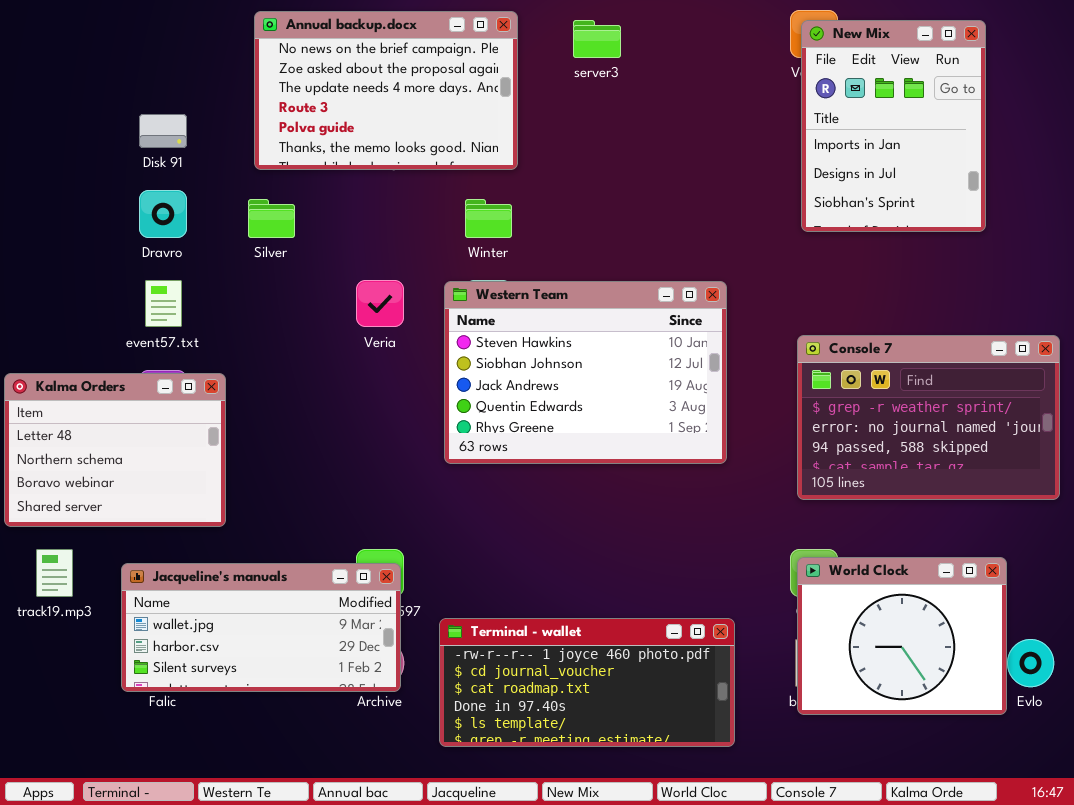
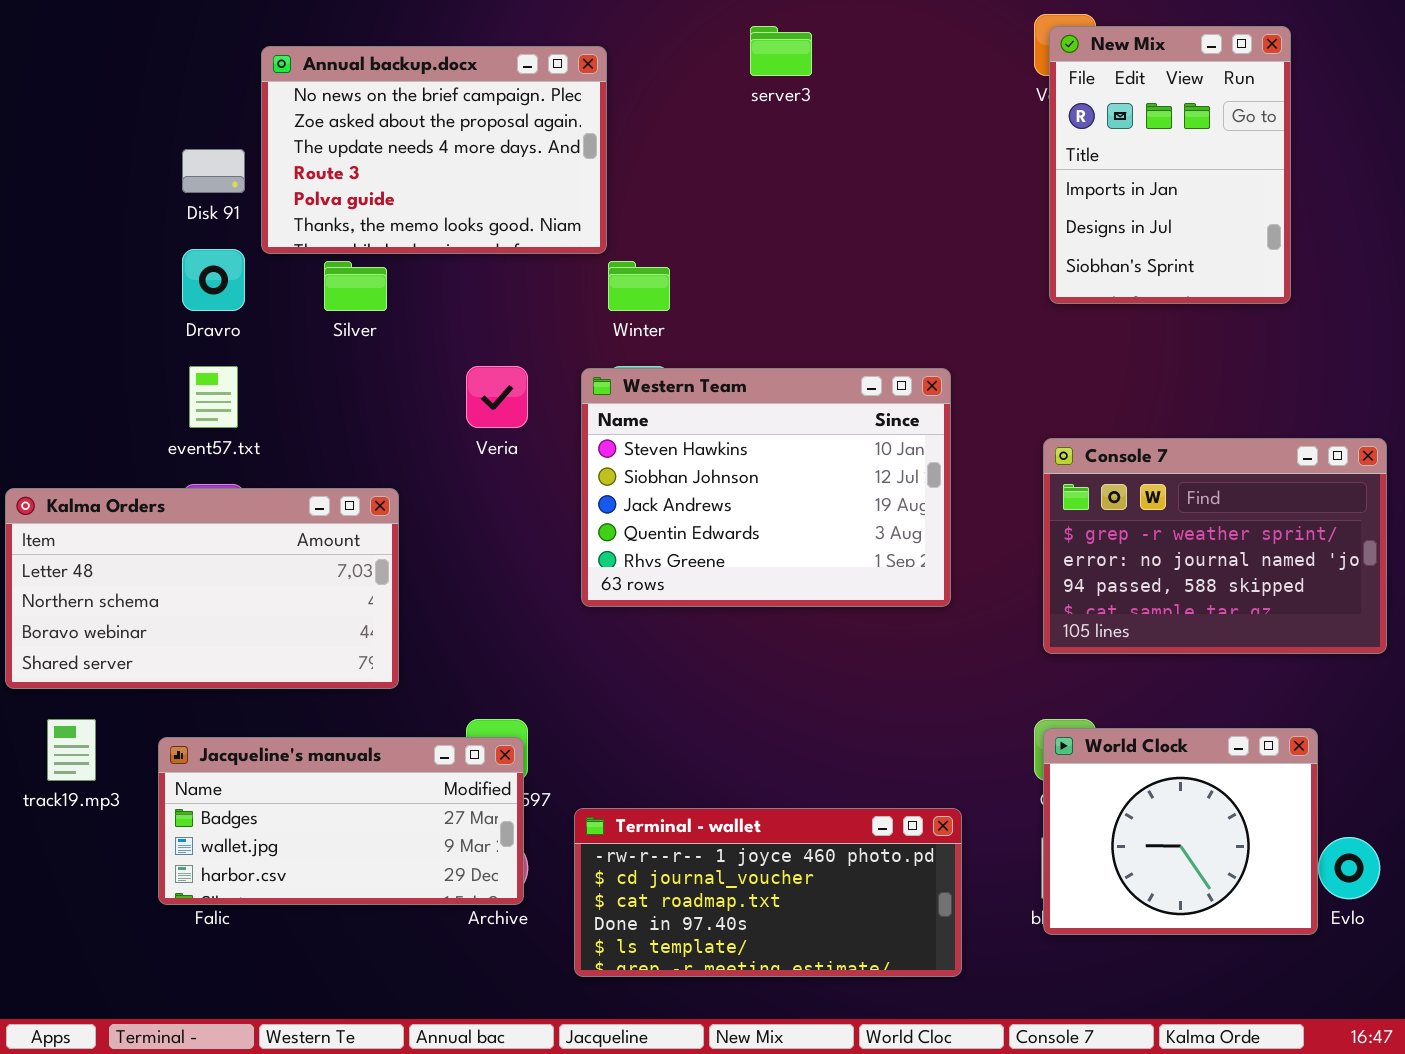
Annual backup.docx: [254,11,518,170] -> [261,46,607,254], moved
Kalma Orders: [4,373,226,527] -> [5,488,399,689], resized
Jacqueline's manuals: [121,563,401,692] -> [158,737,524,905], scrolled up 1 row

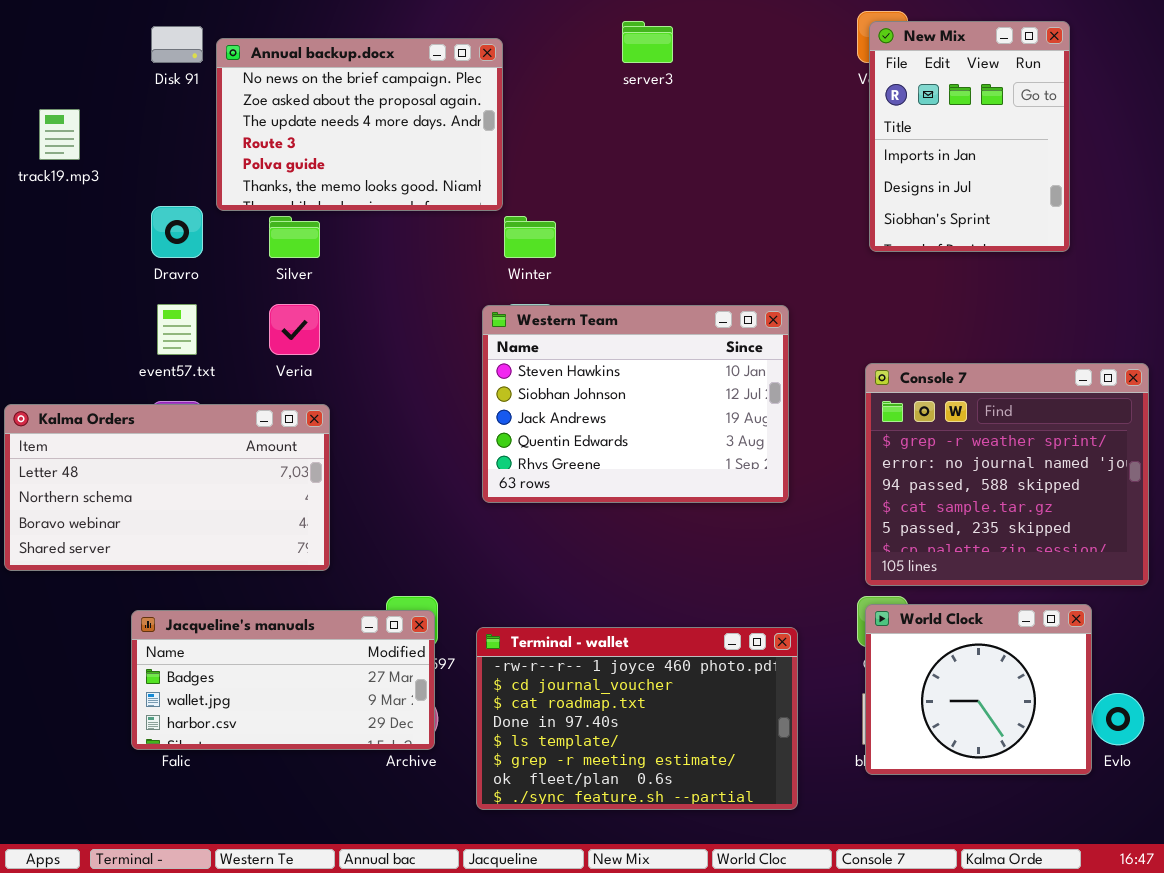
Disk 91: [182,149,245,193] -> [151,26,203,63], moved
Veria: [466,366,528,428] -> [269,304,320,355], moved
Console 7: [1043,438,1387,654] -> [865,363,1149,586], resized
track19.mp3: [47,719,96,781] -> [39,109,80,160], moved
Terminal - wallet: [574,808,962,977] -> [476,627,798,810], resized

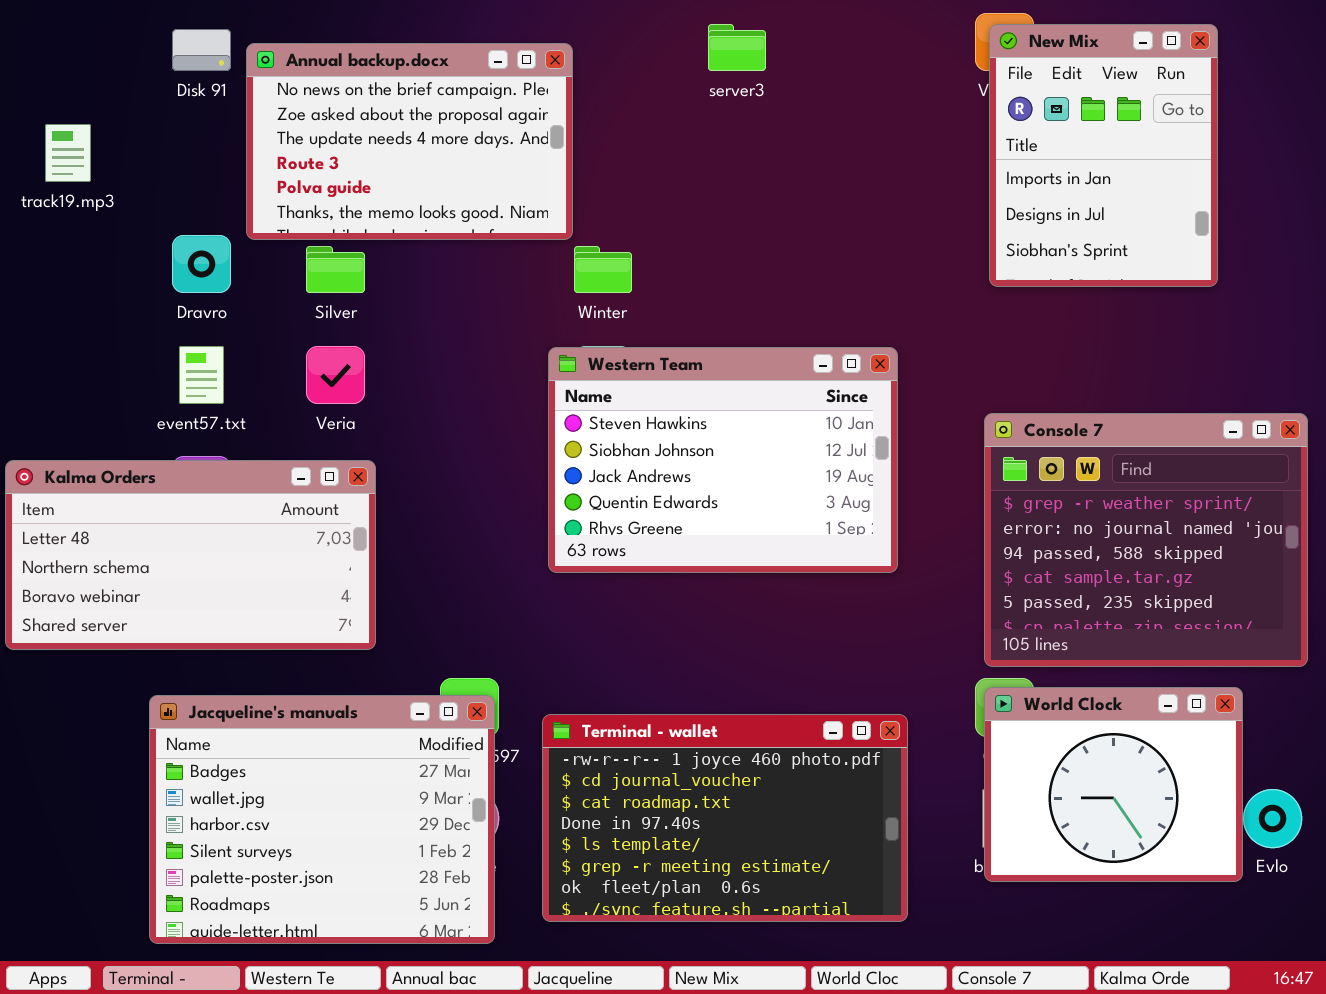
Jacqueline's manuals: [131,610,435,750] -> [149,695,495,944], resized

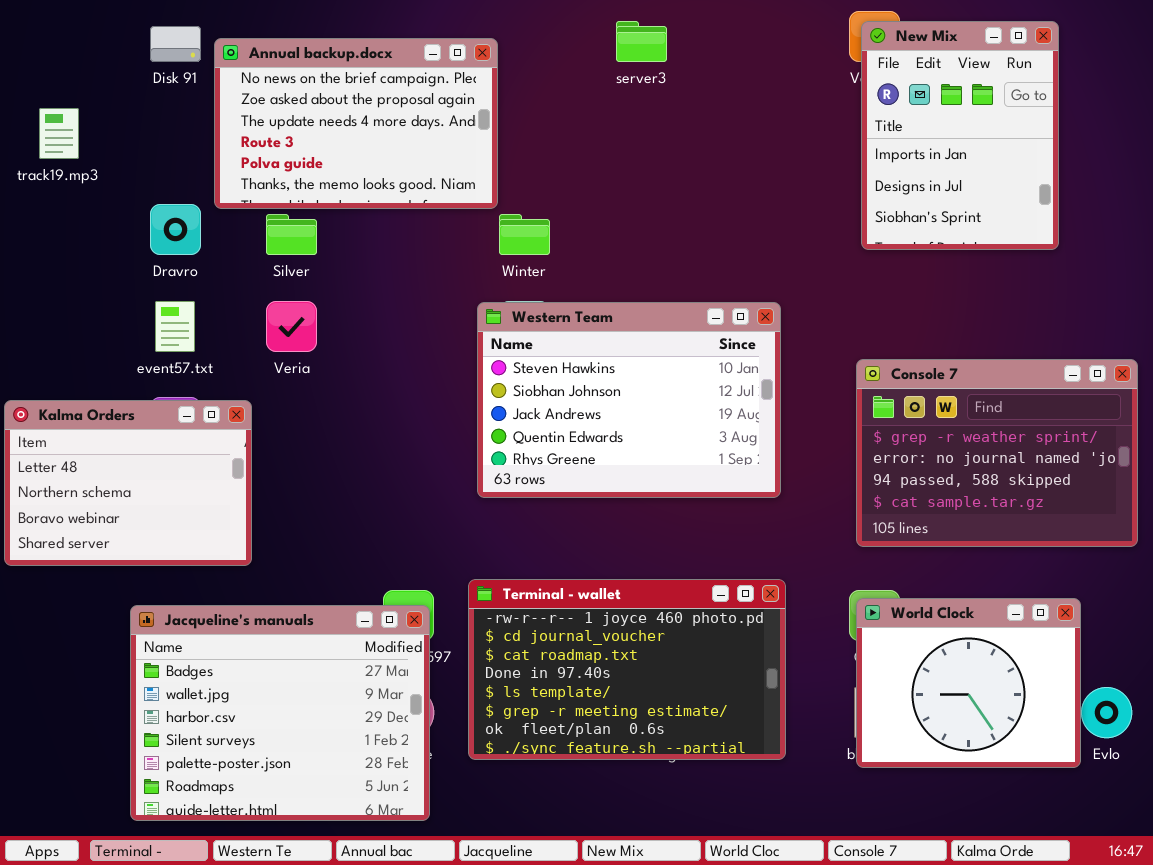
Console 7: [984,413,1308,667] -> [856,359,1138,547], resized
Kalma Orders: [5,460,376,650] -> [4,400,252,566], resized
Terminal - wallet: [542,714,908,922] -> [468,579,786,760], moved

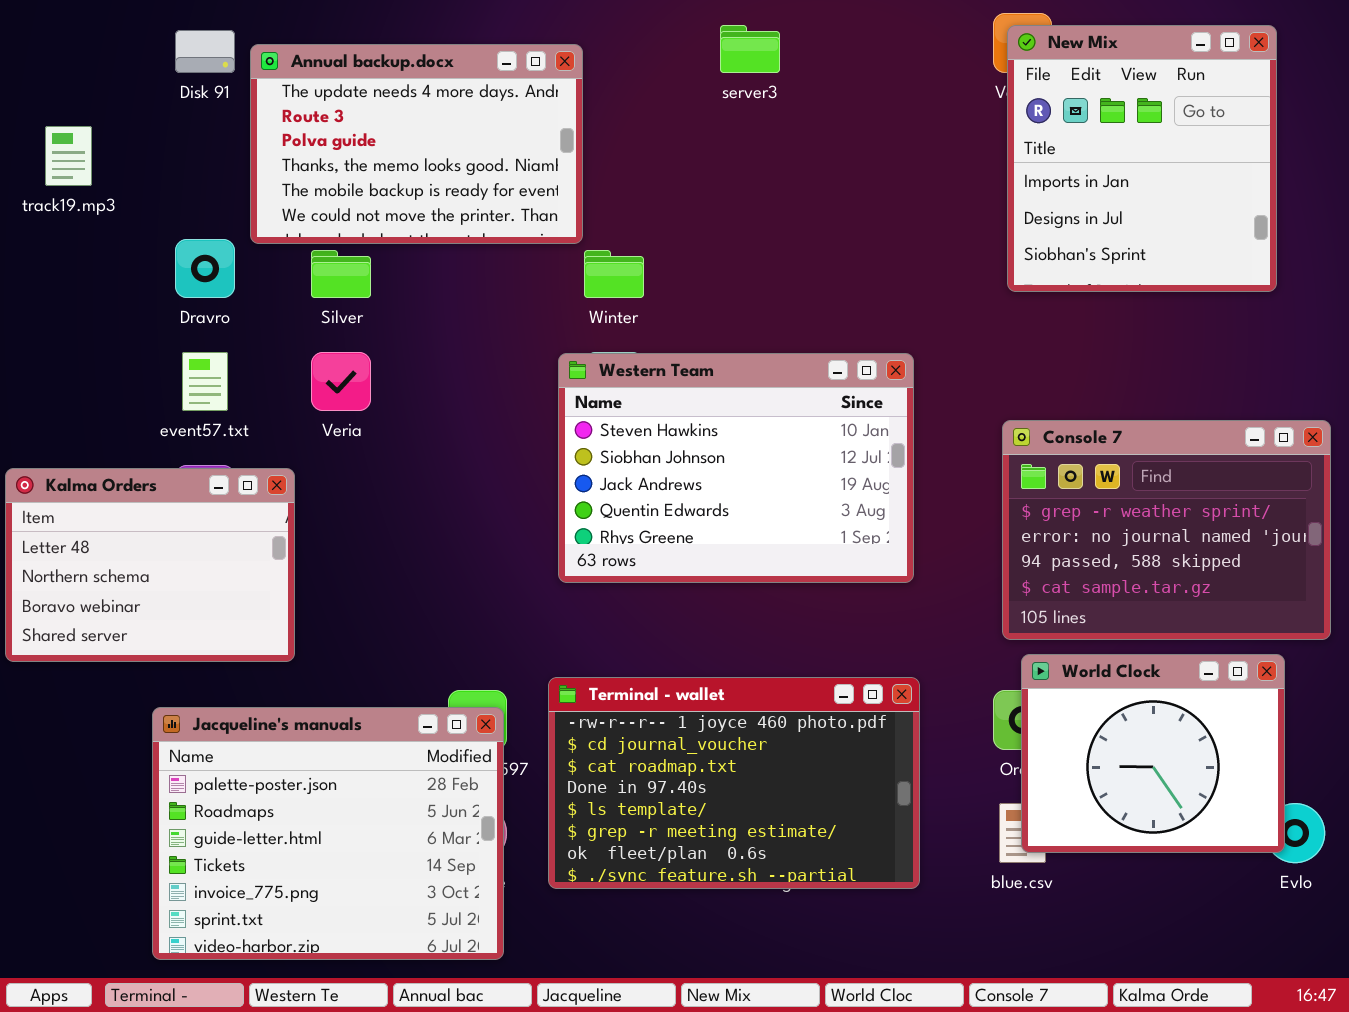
New Mix: [861,21,1059,250] -> [1007,25,1277,292], resized
Annual backup.docx: [214,38,498,209] -> [250,44,583,244], scrolled down 2 rows
World Clock: [856,598,1081,768] -> [1021,654,1285,853], moved
Jacqueline's manuals: [130,605,430,821] -> [152,707,504,960], scrolled down 4 rows

